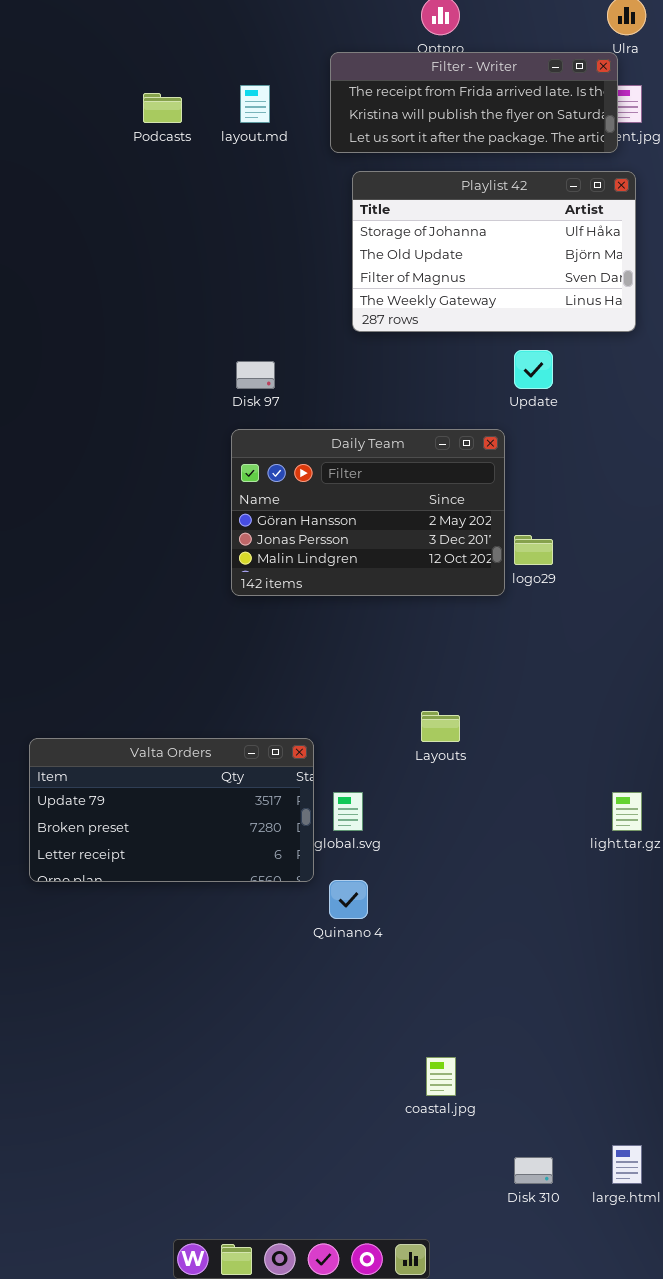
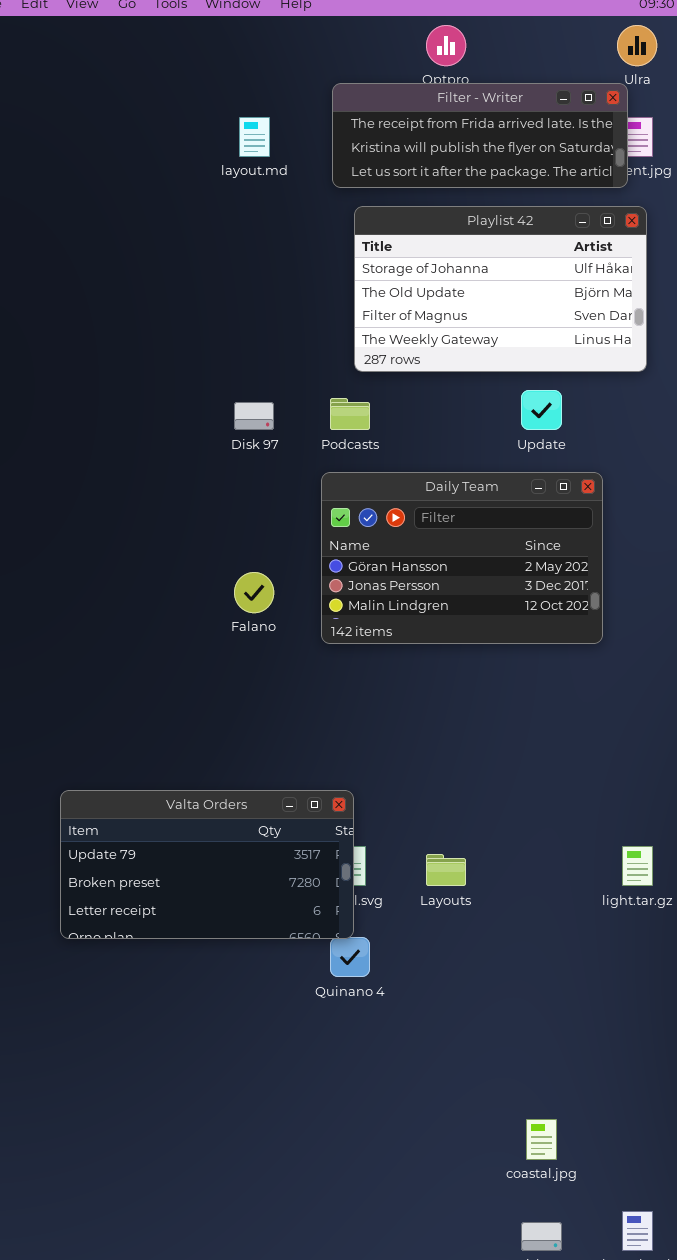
Podcasts: [143,93,182,123] -> [330,398,370,430], moved
Daily Team: [231,429,505,596] -> [321,472,603,644], moved
Layouts: [421,711,460,742] -> [426,854,466,886], moved
Valta Orders: [29,738,314,882] -> [60,790,354,939], moved
coastal.jpg: [426,1057,456,1096] -> [526,1119,557,1160], moved

